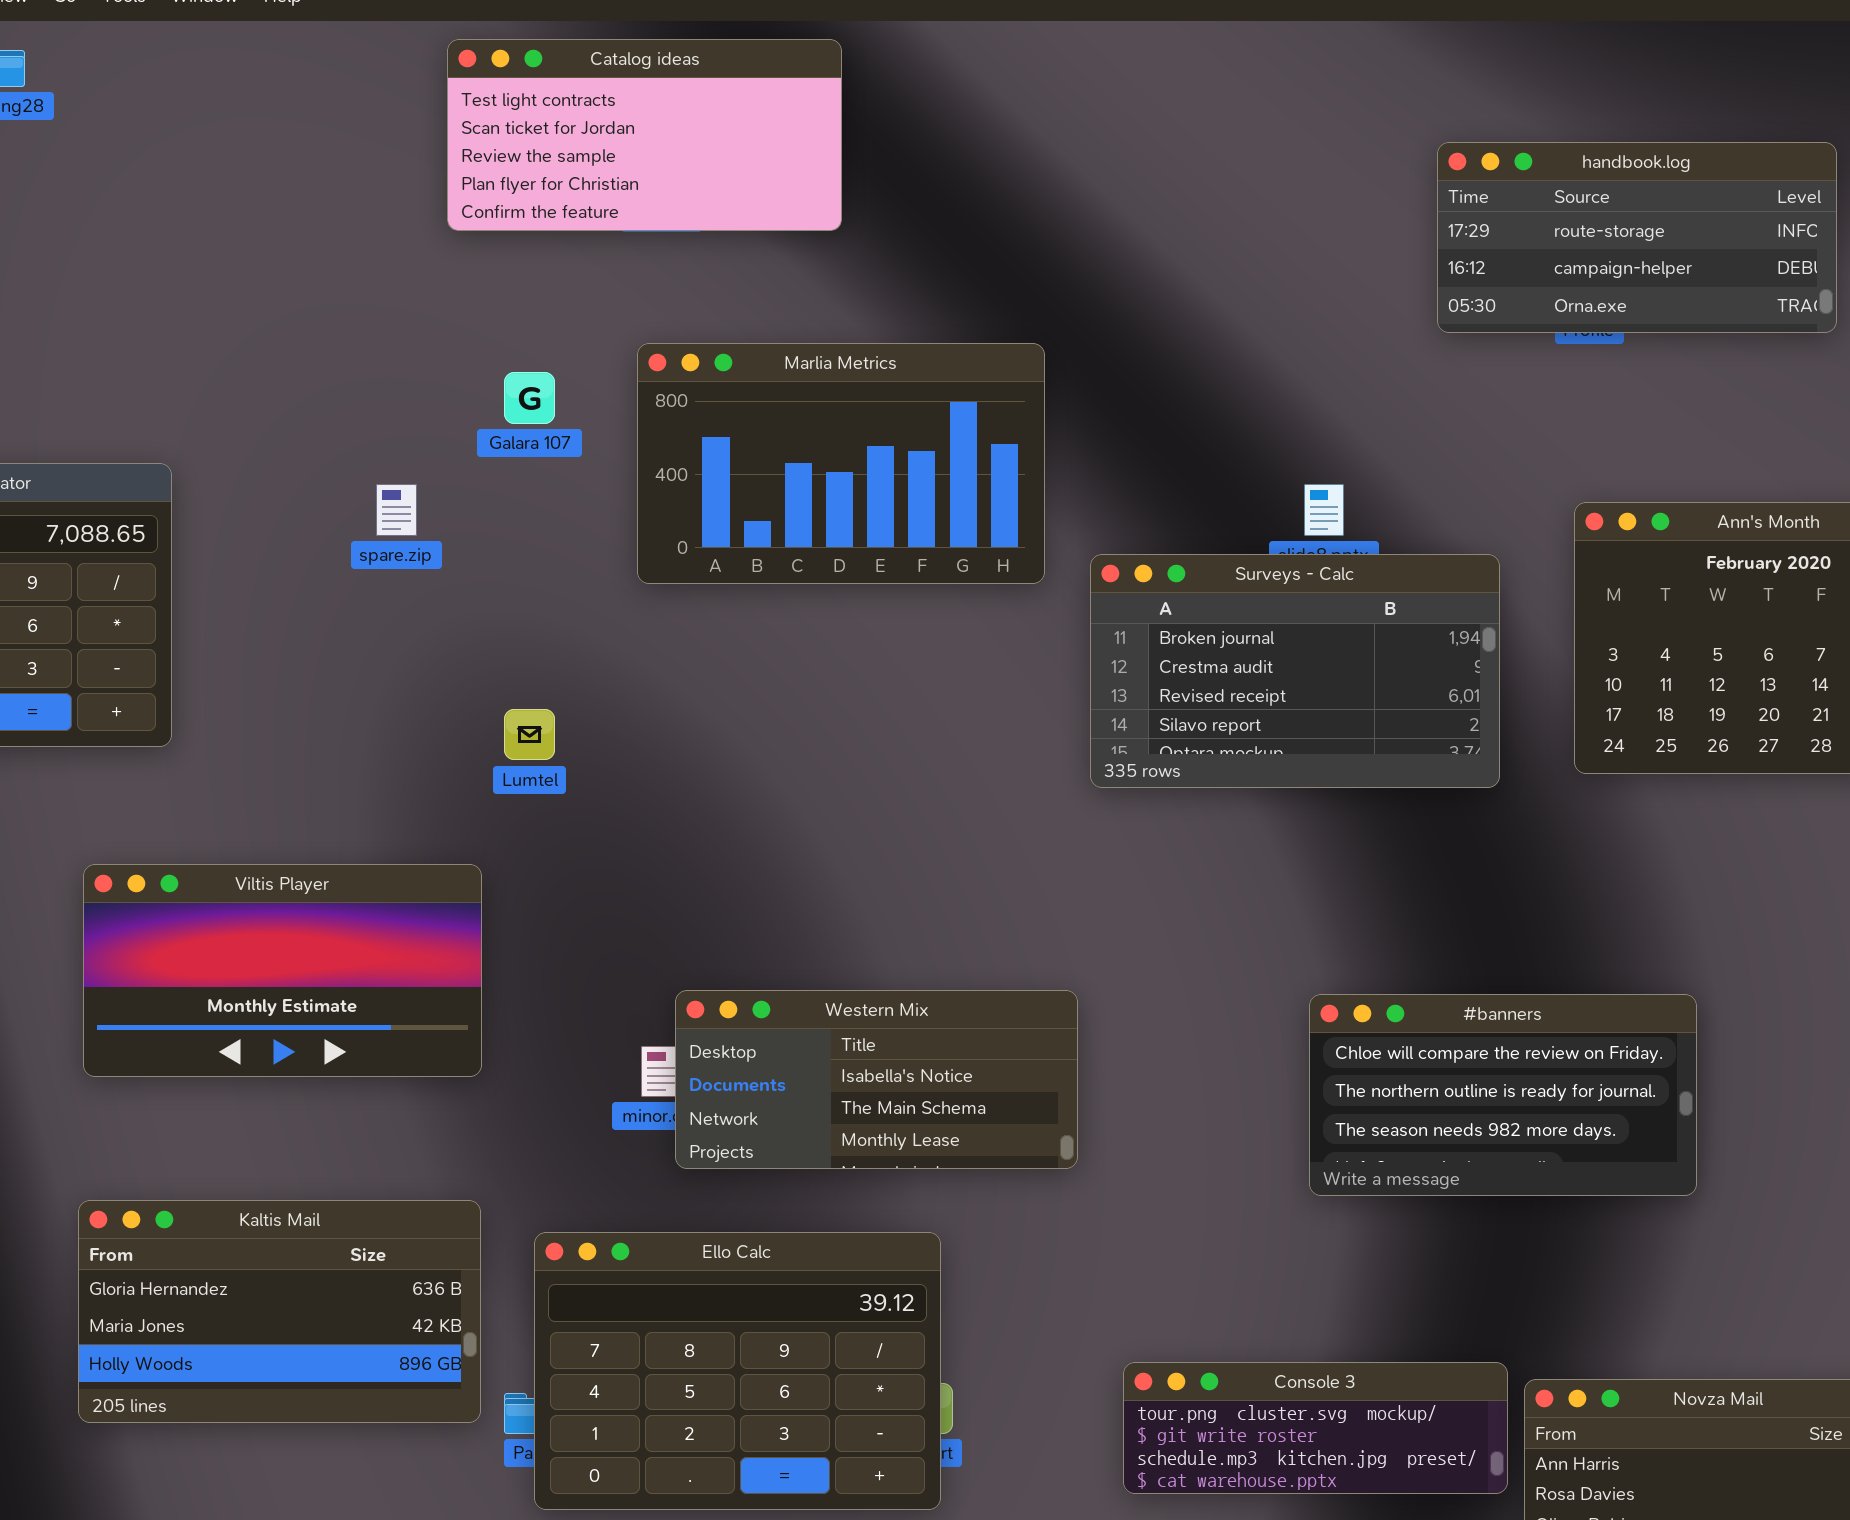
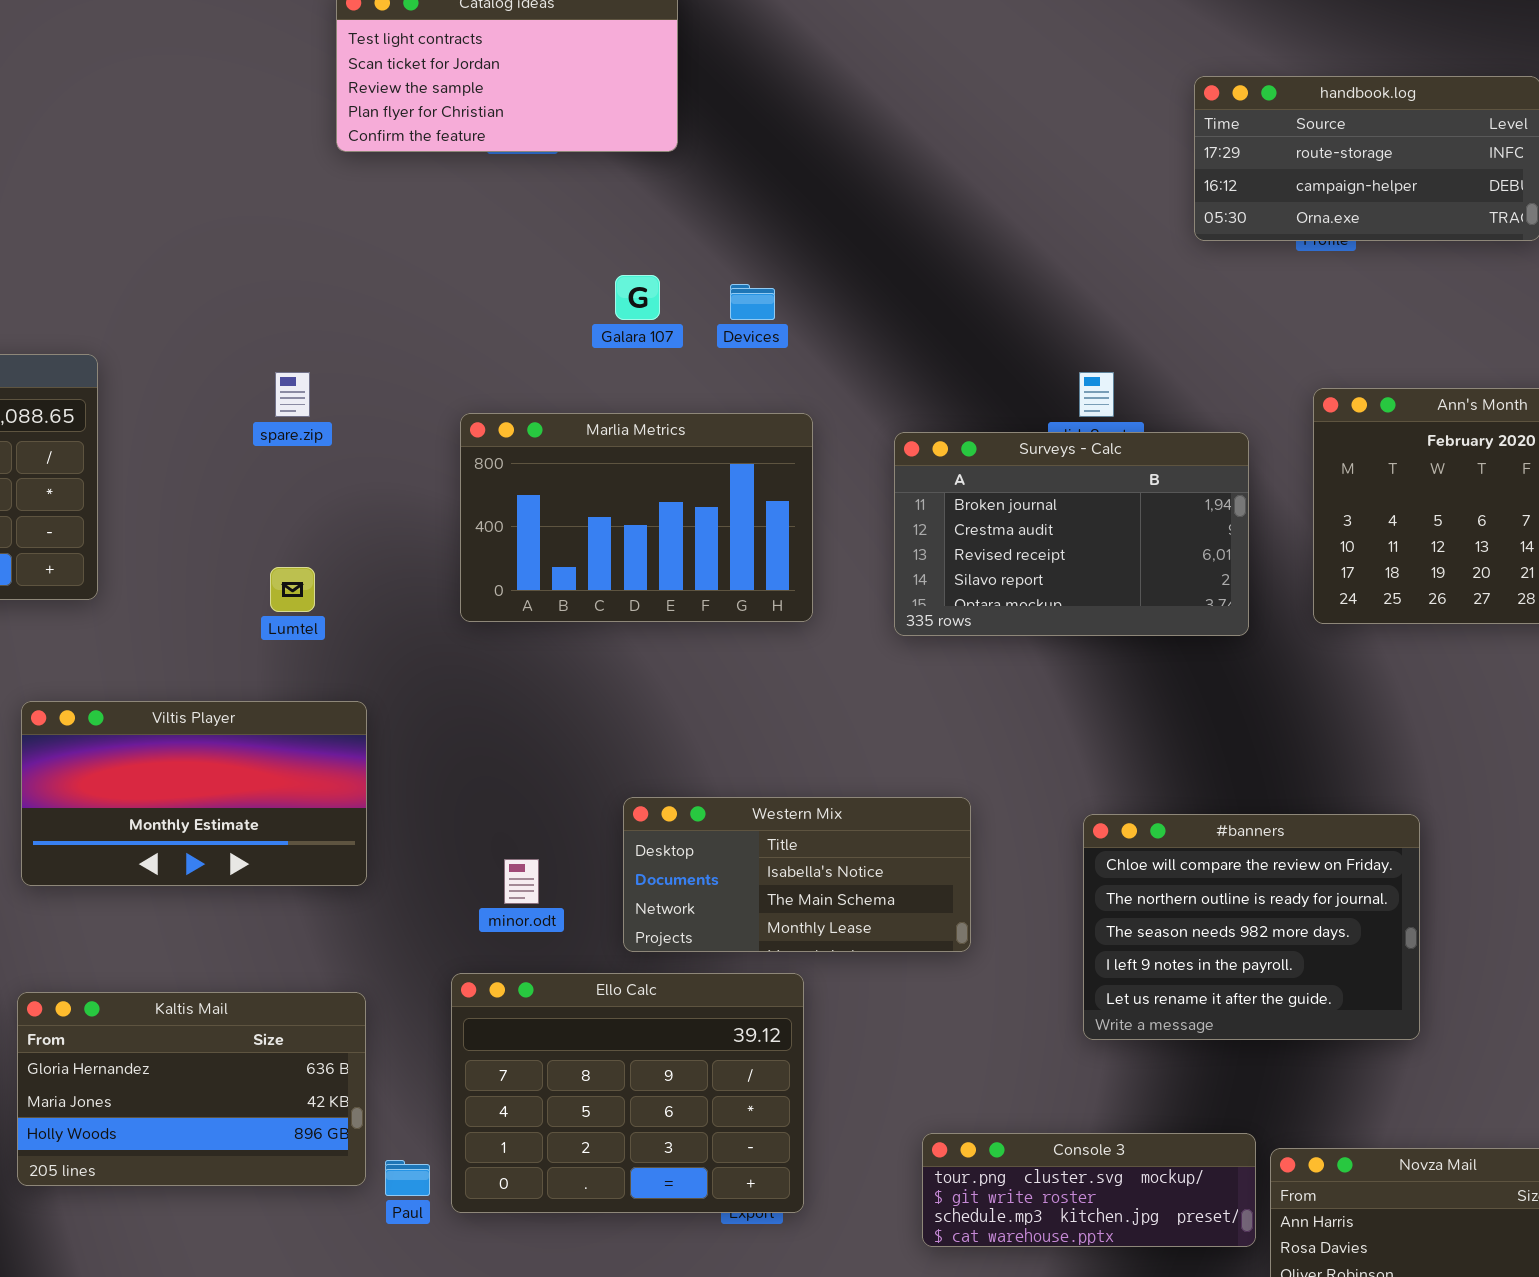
Marlia Metrics: [637,343,1045,584] -> [460,413,813,622], moved
Galara 107: [504,372,555,424] -> [615,275,660,320], moved
Lumtel: [504,709,555,760] -> [270,567,315,612], moved
Western Mix: [675,990,1078,1169] -> [623,797,971,952], moved
#banners: [1309,994,1697,1196] -> [1083,814,1420,1040], resized
Ello Calc: [534,1232,941,1510] -> [451,973,804,1213], moved

